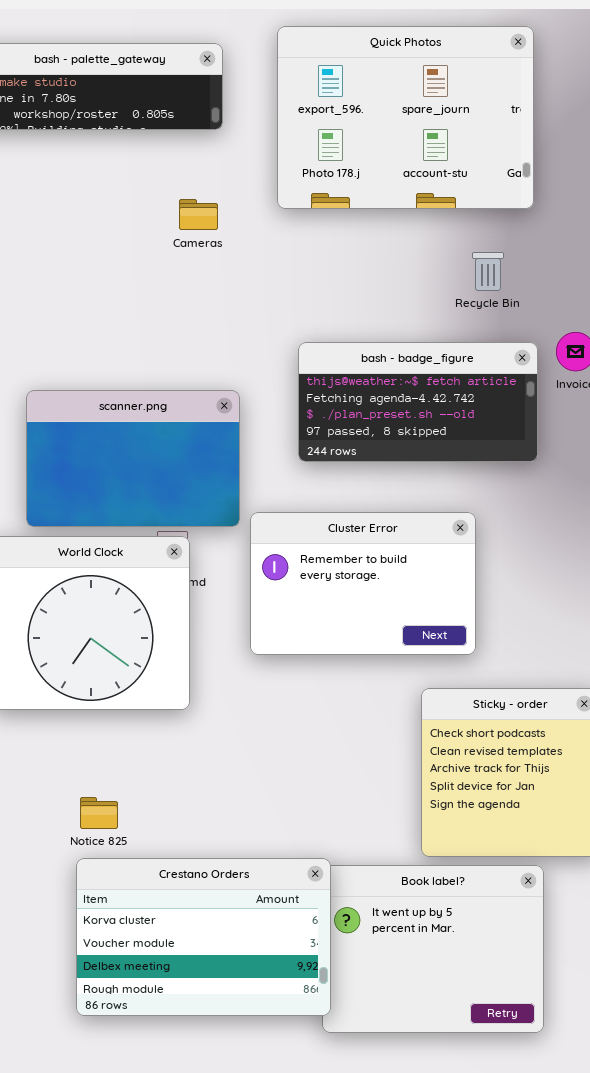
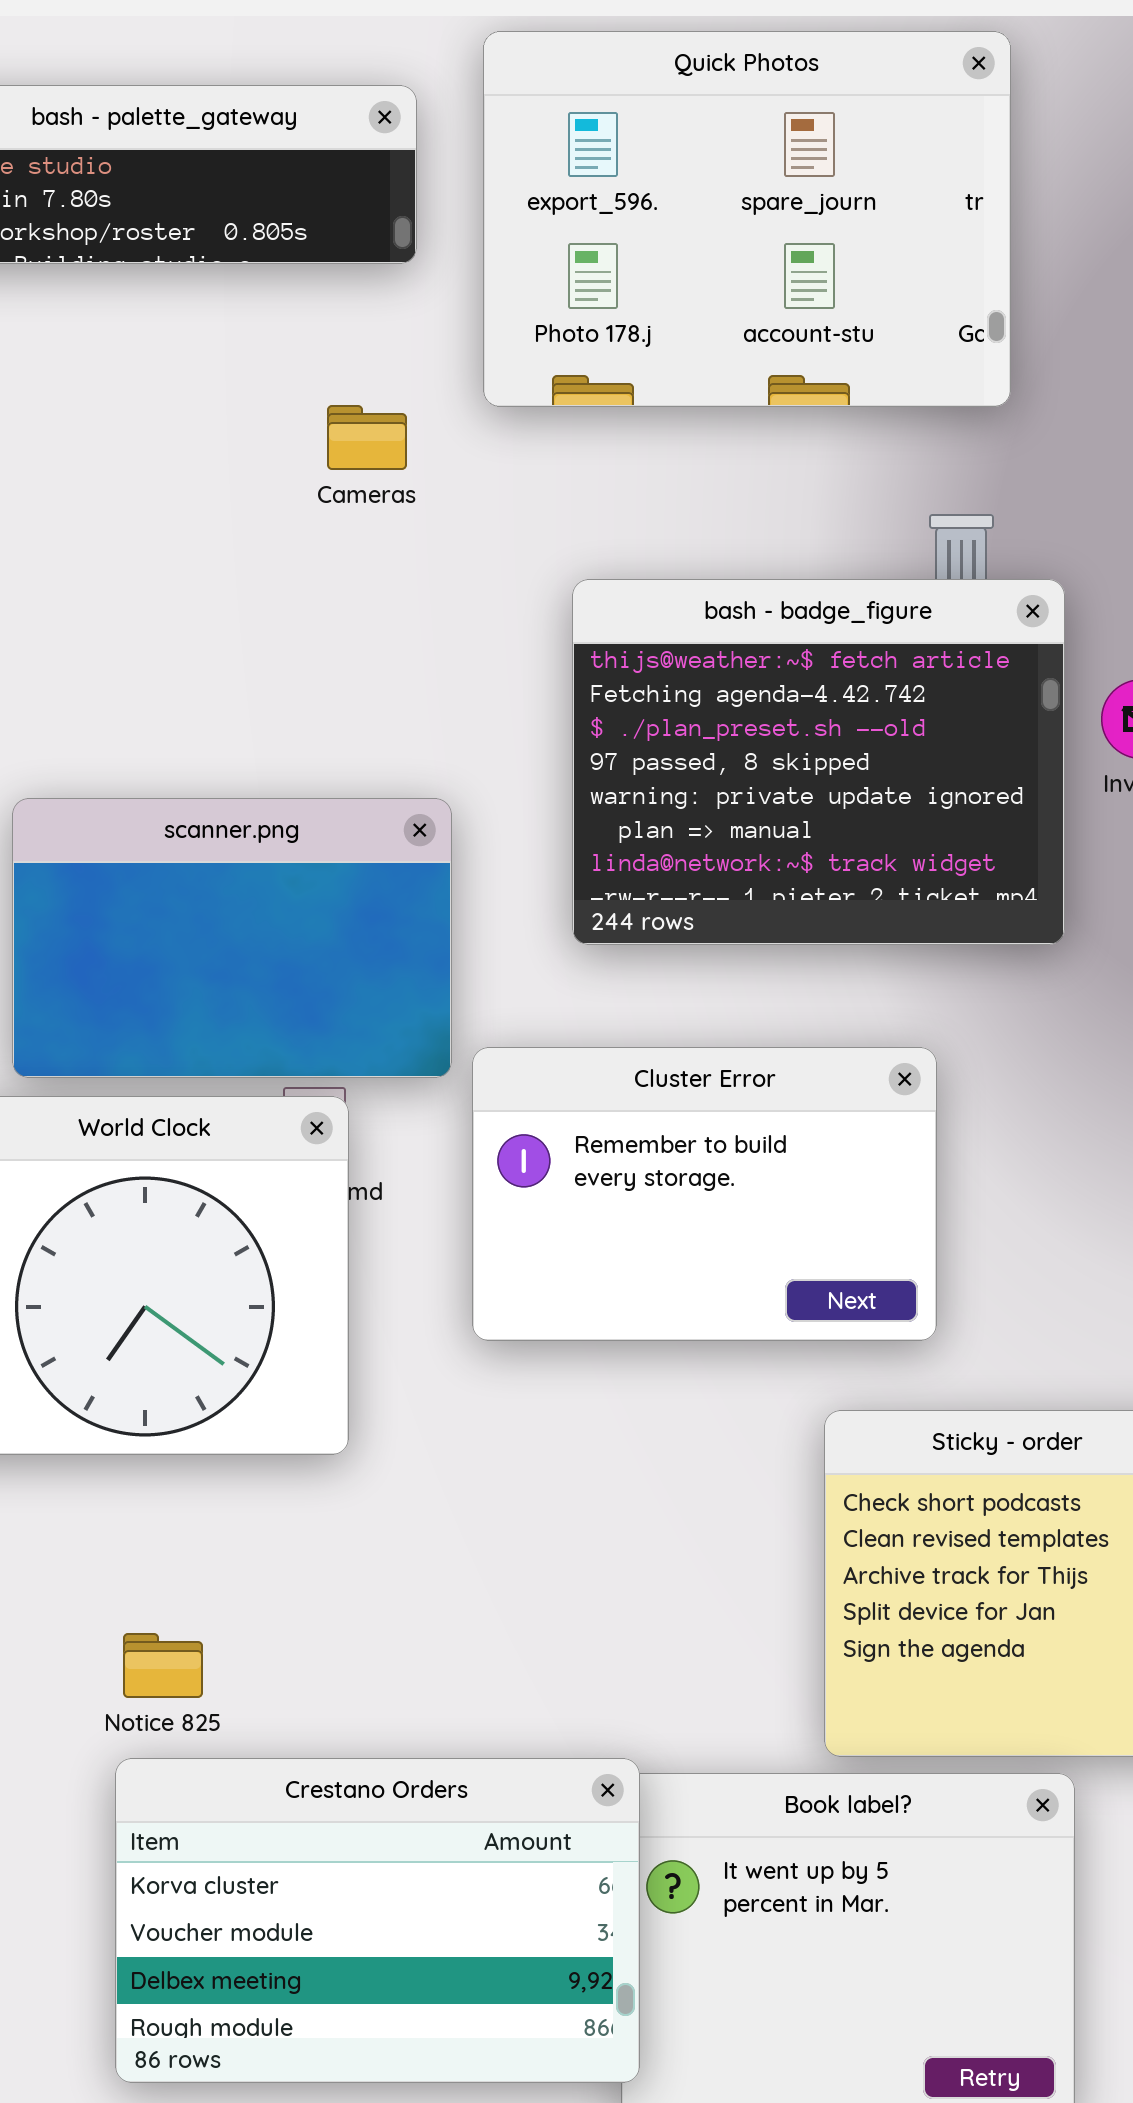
Quick Photos: [277,26,534,209] -> [483,31,1011,407], moved
bash - badge_figure: [298,342,538,462] -> [572,579,1065,945], resized

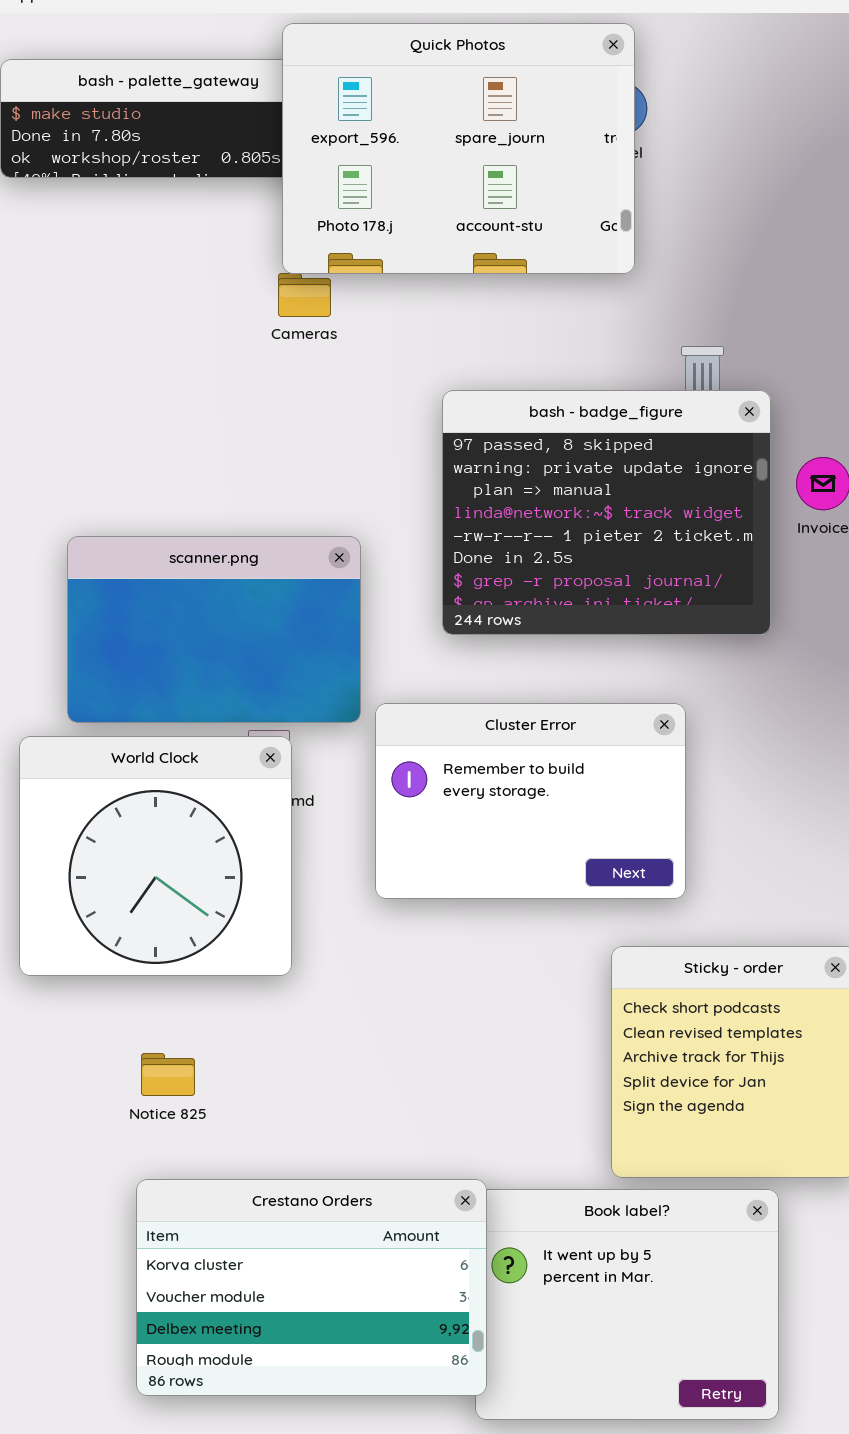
Quick Photos: [483,31,1011,407] -> [282,23,635,274], moved
bash - badge_figure: [572,579,1065,945] -> [442,390,771,635], scrolled down 3 rows
Notice 825: [123,1633,203,1698] -> [141,1053,195,1096], moved

